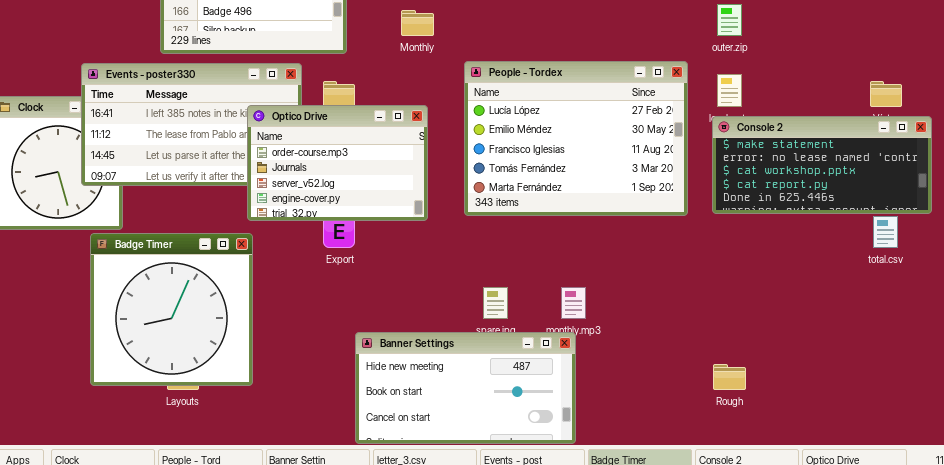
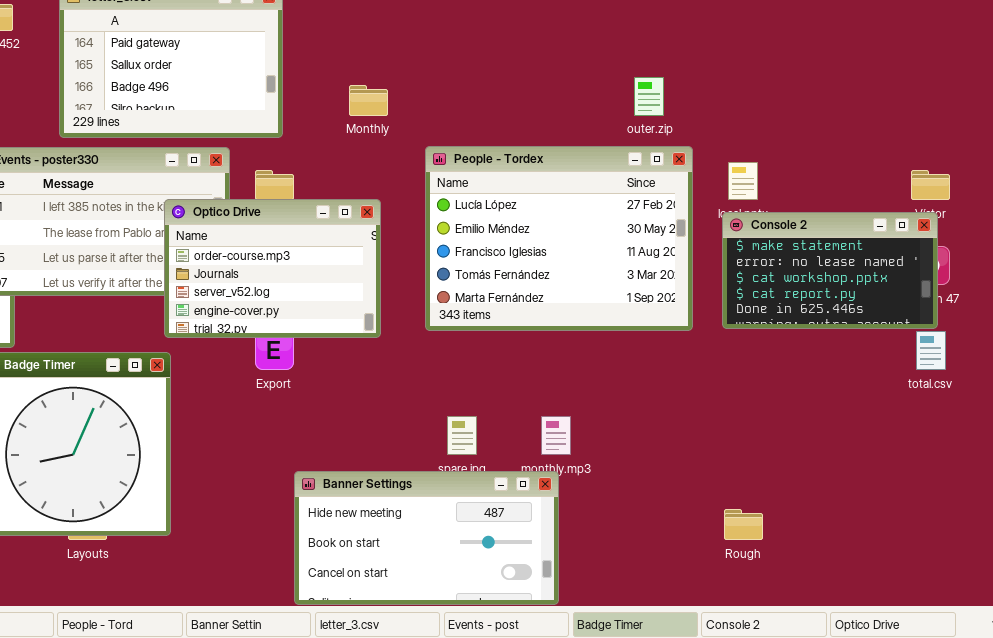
outer.zip: [717,4,742,36] -> [634,77,664,116], moved
Console 2: [712,116,932,214] -> [722,212,938,329], resized

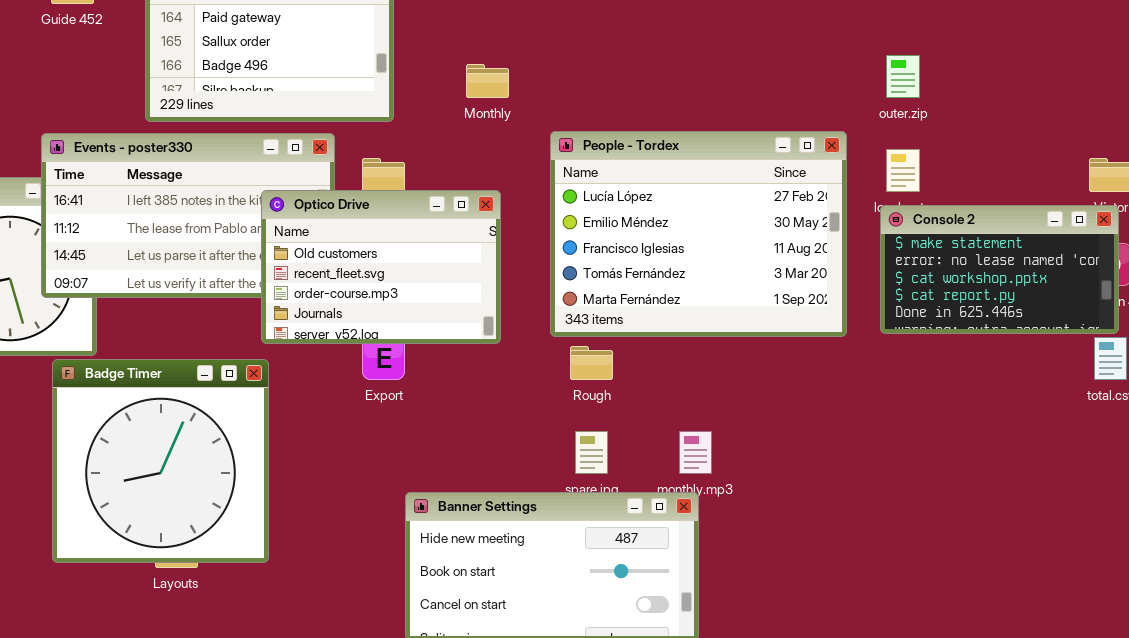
outer.zip: [634,77,664,116] -> [886,55,920,98], moved
Optico Drive: [164,199,381,338] -> [261,190,501,344], scrolled up 2 rows
Rough: [724,509,763,540] -> [570,346,613,380], moved

